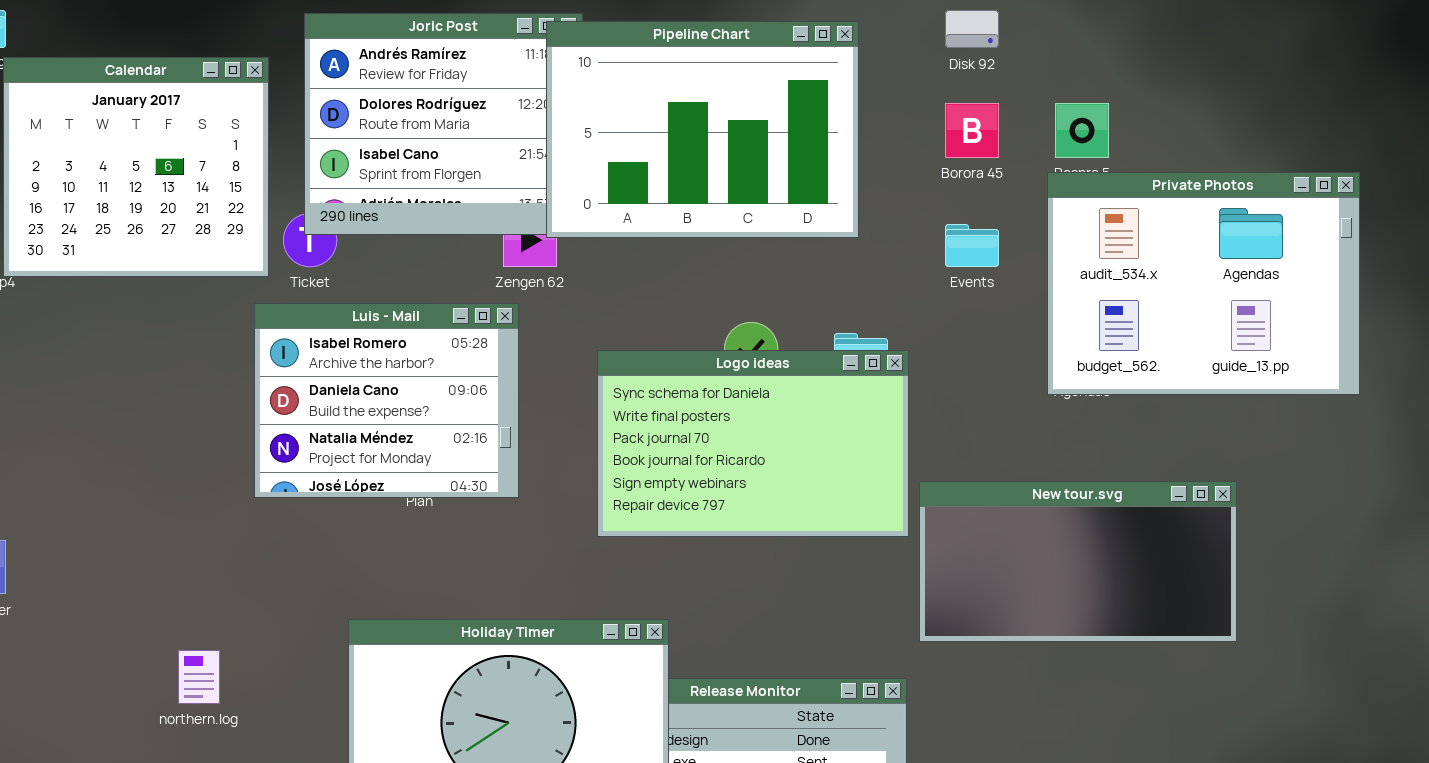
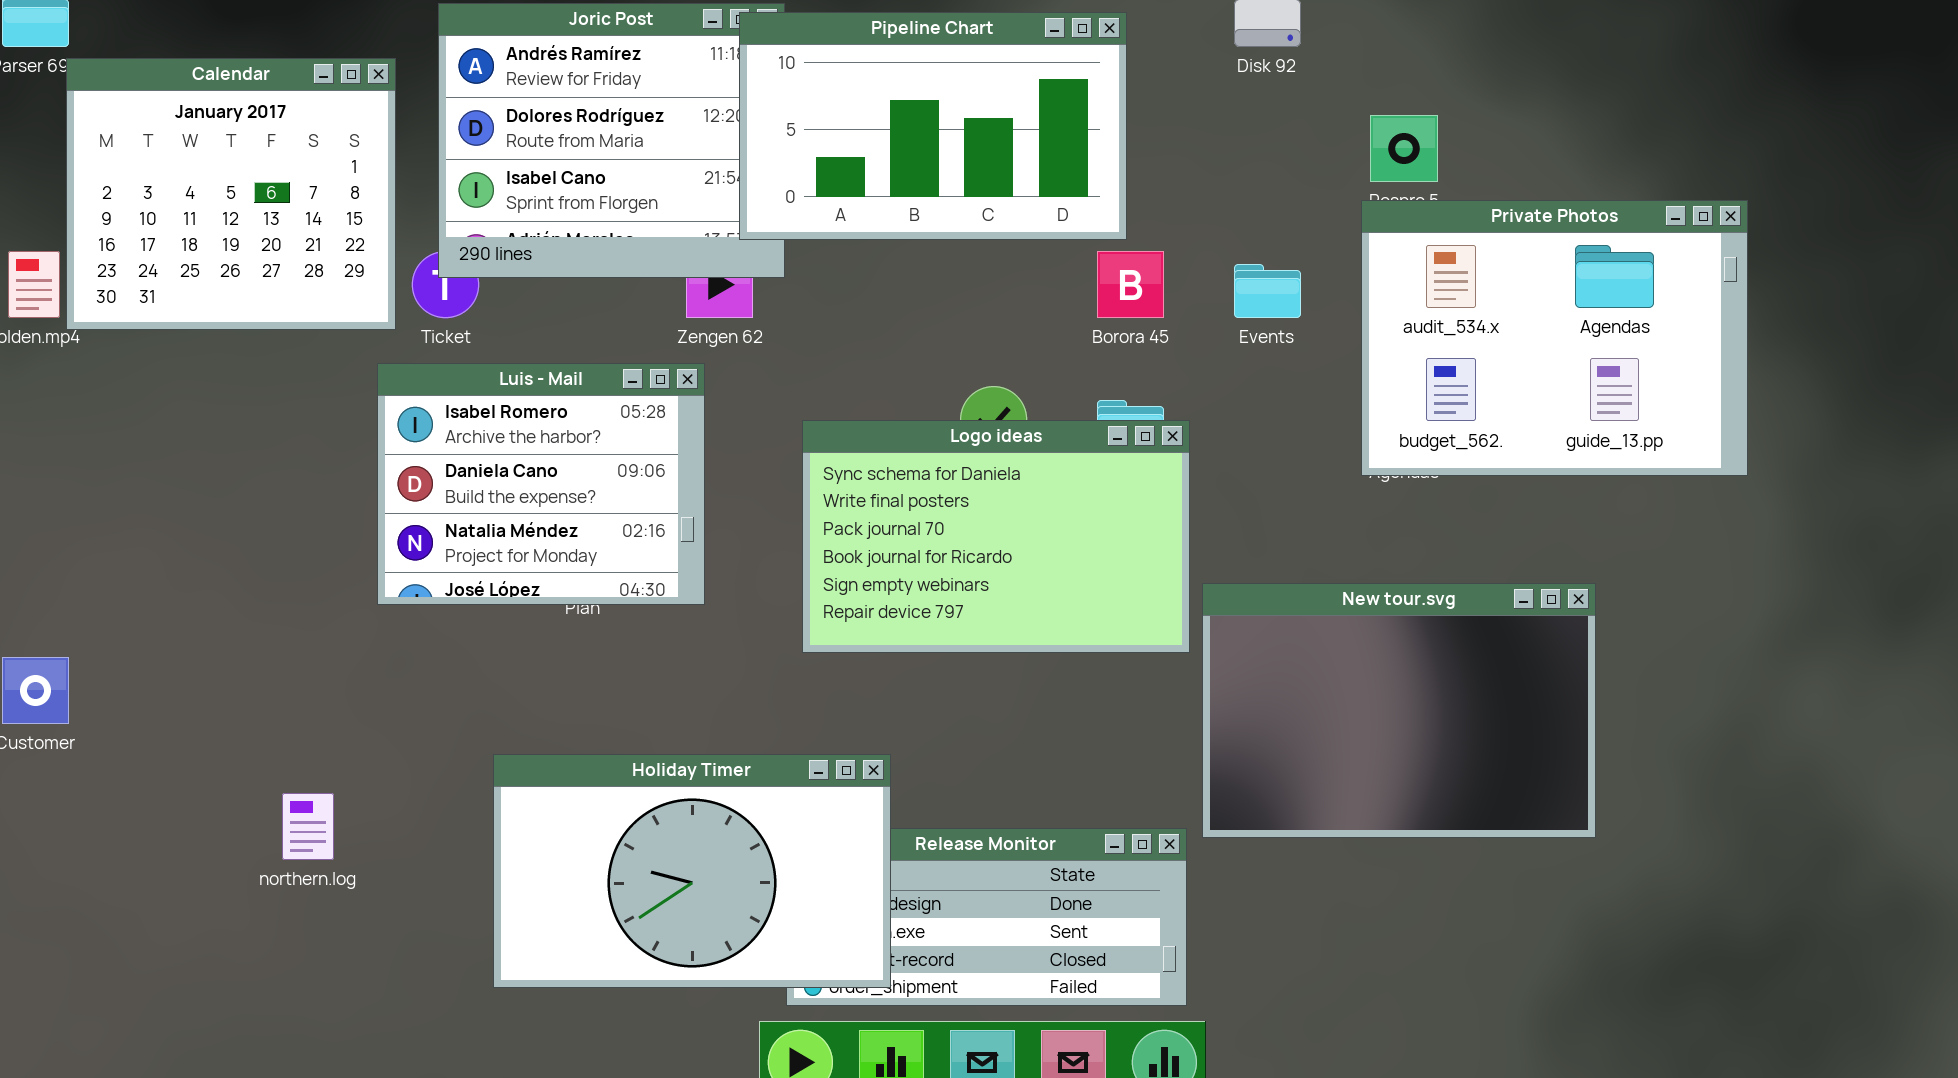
Pipeline Chart: [546,21,859,238] -> [739,12,1127,240], resized
Borora 45: [945,103,999,158] -> [1097,251,1164,318], moved
New tour.svg: [919,481,1237,642] -> [1202,583,1596,838], resized

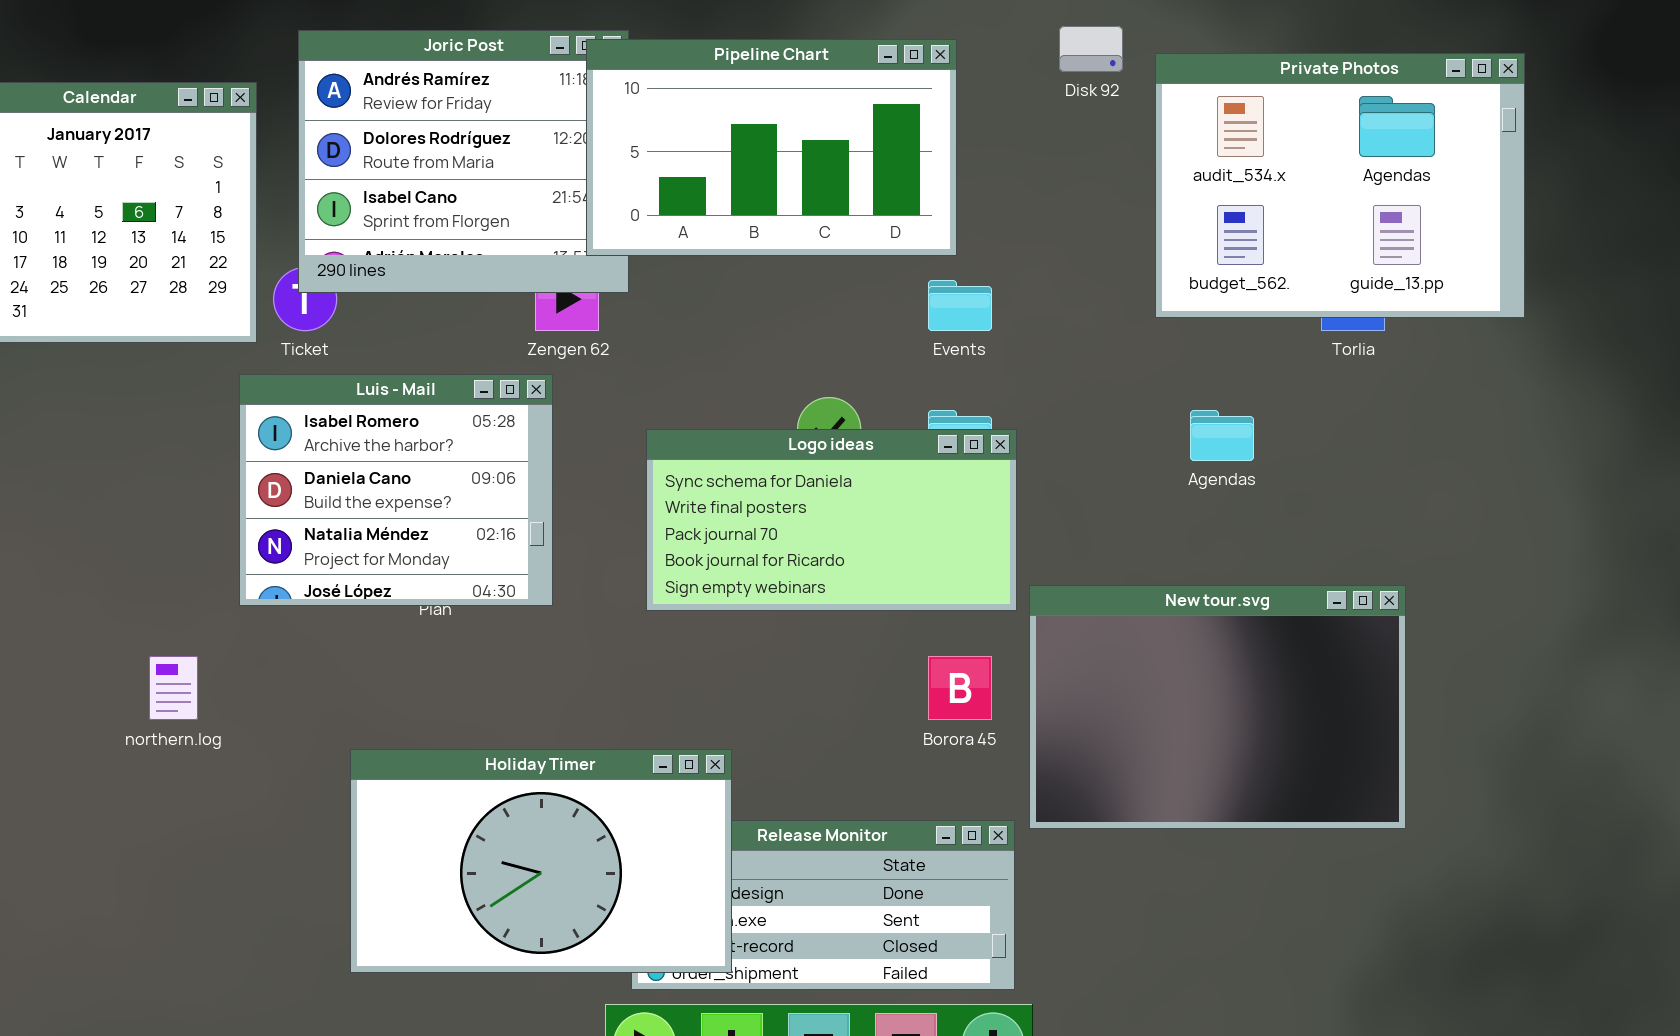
Private Photos: [1361,200,1748,476] -> [1155,53,1525,318], moved
Borora 45: [1097,251,1164,318] -> [928,656,992,720], moved
Events: [1234,264,1301,318] -> [928,280,992,331], moved
Logo ideas: [802,420,1190,653] -> [646,429,1017,611], resized
northern.log: [282,793,334,860] -> [149,656,198,720], moved

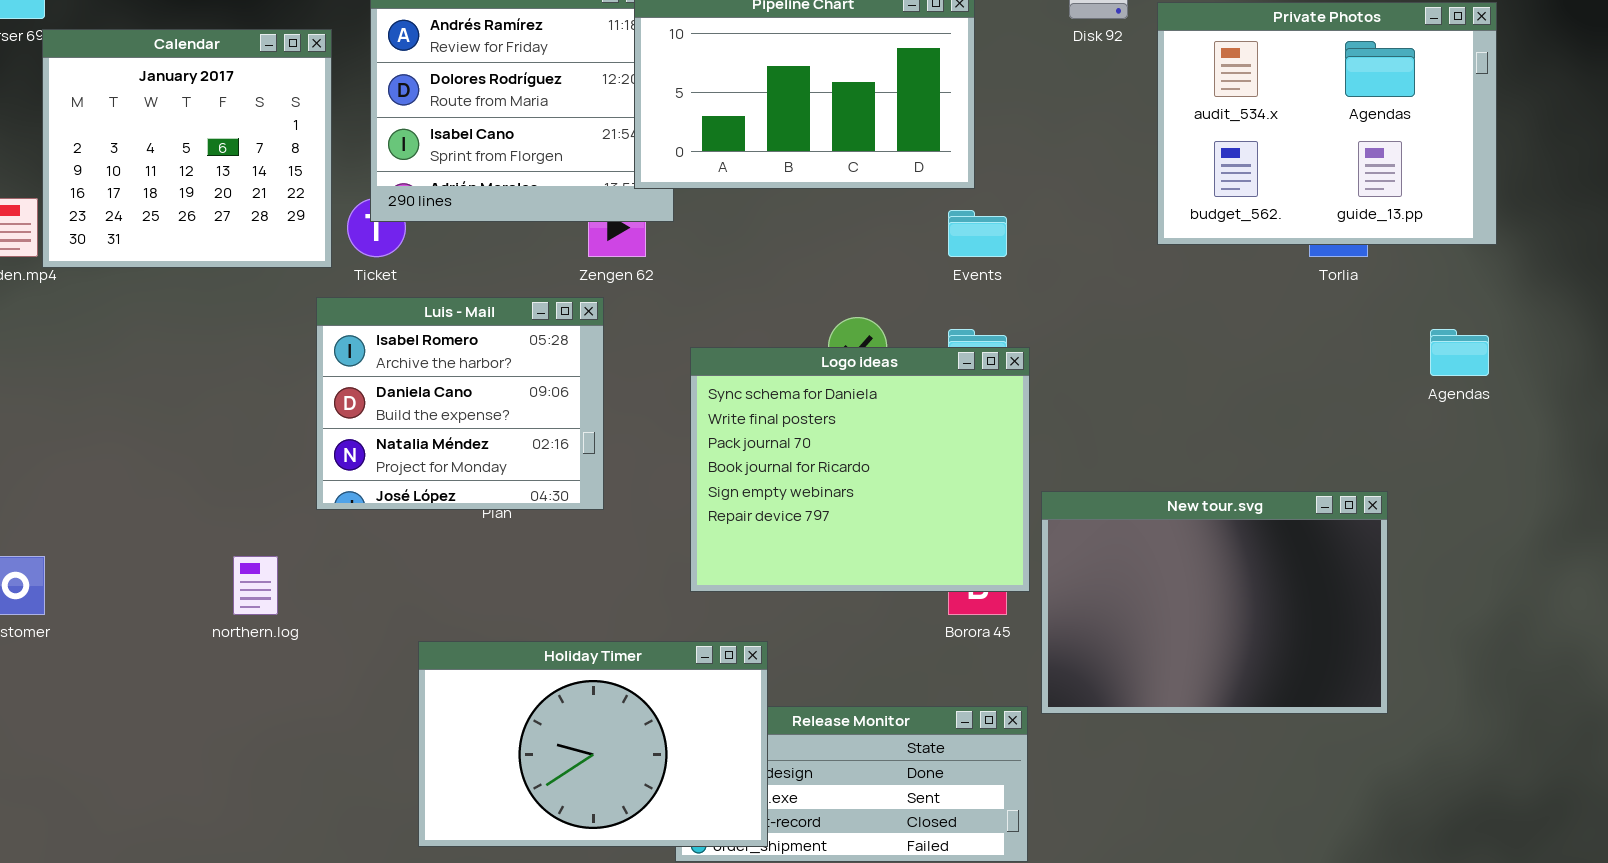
Agendas: [1190,410,1254,461] -> [1430,329,1489,376], moved
Logo ideas: [646,429,1017,611] -> [690,347,1030,592], resized

